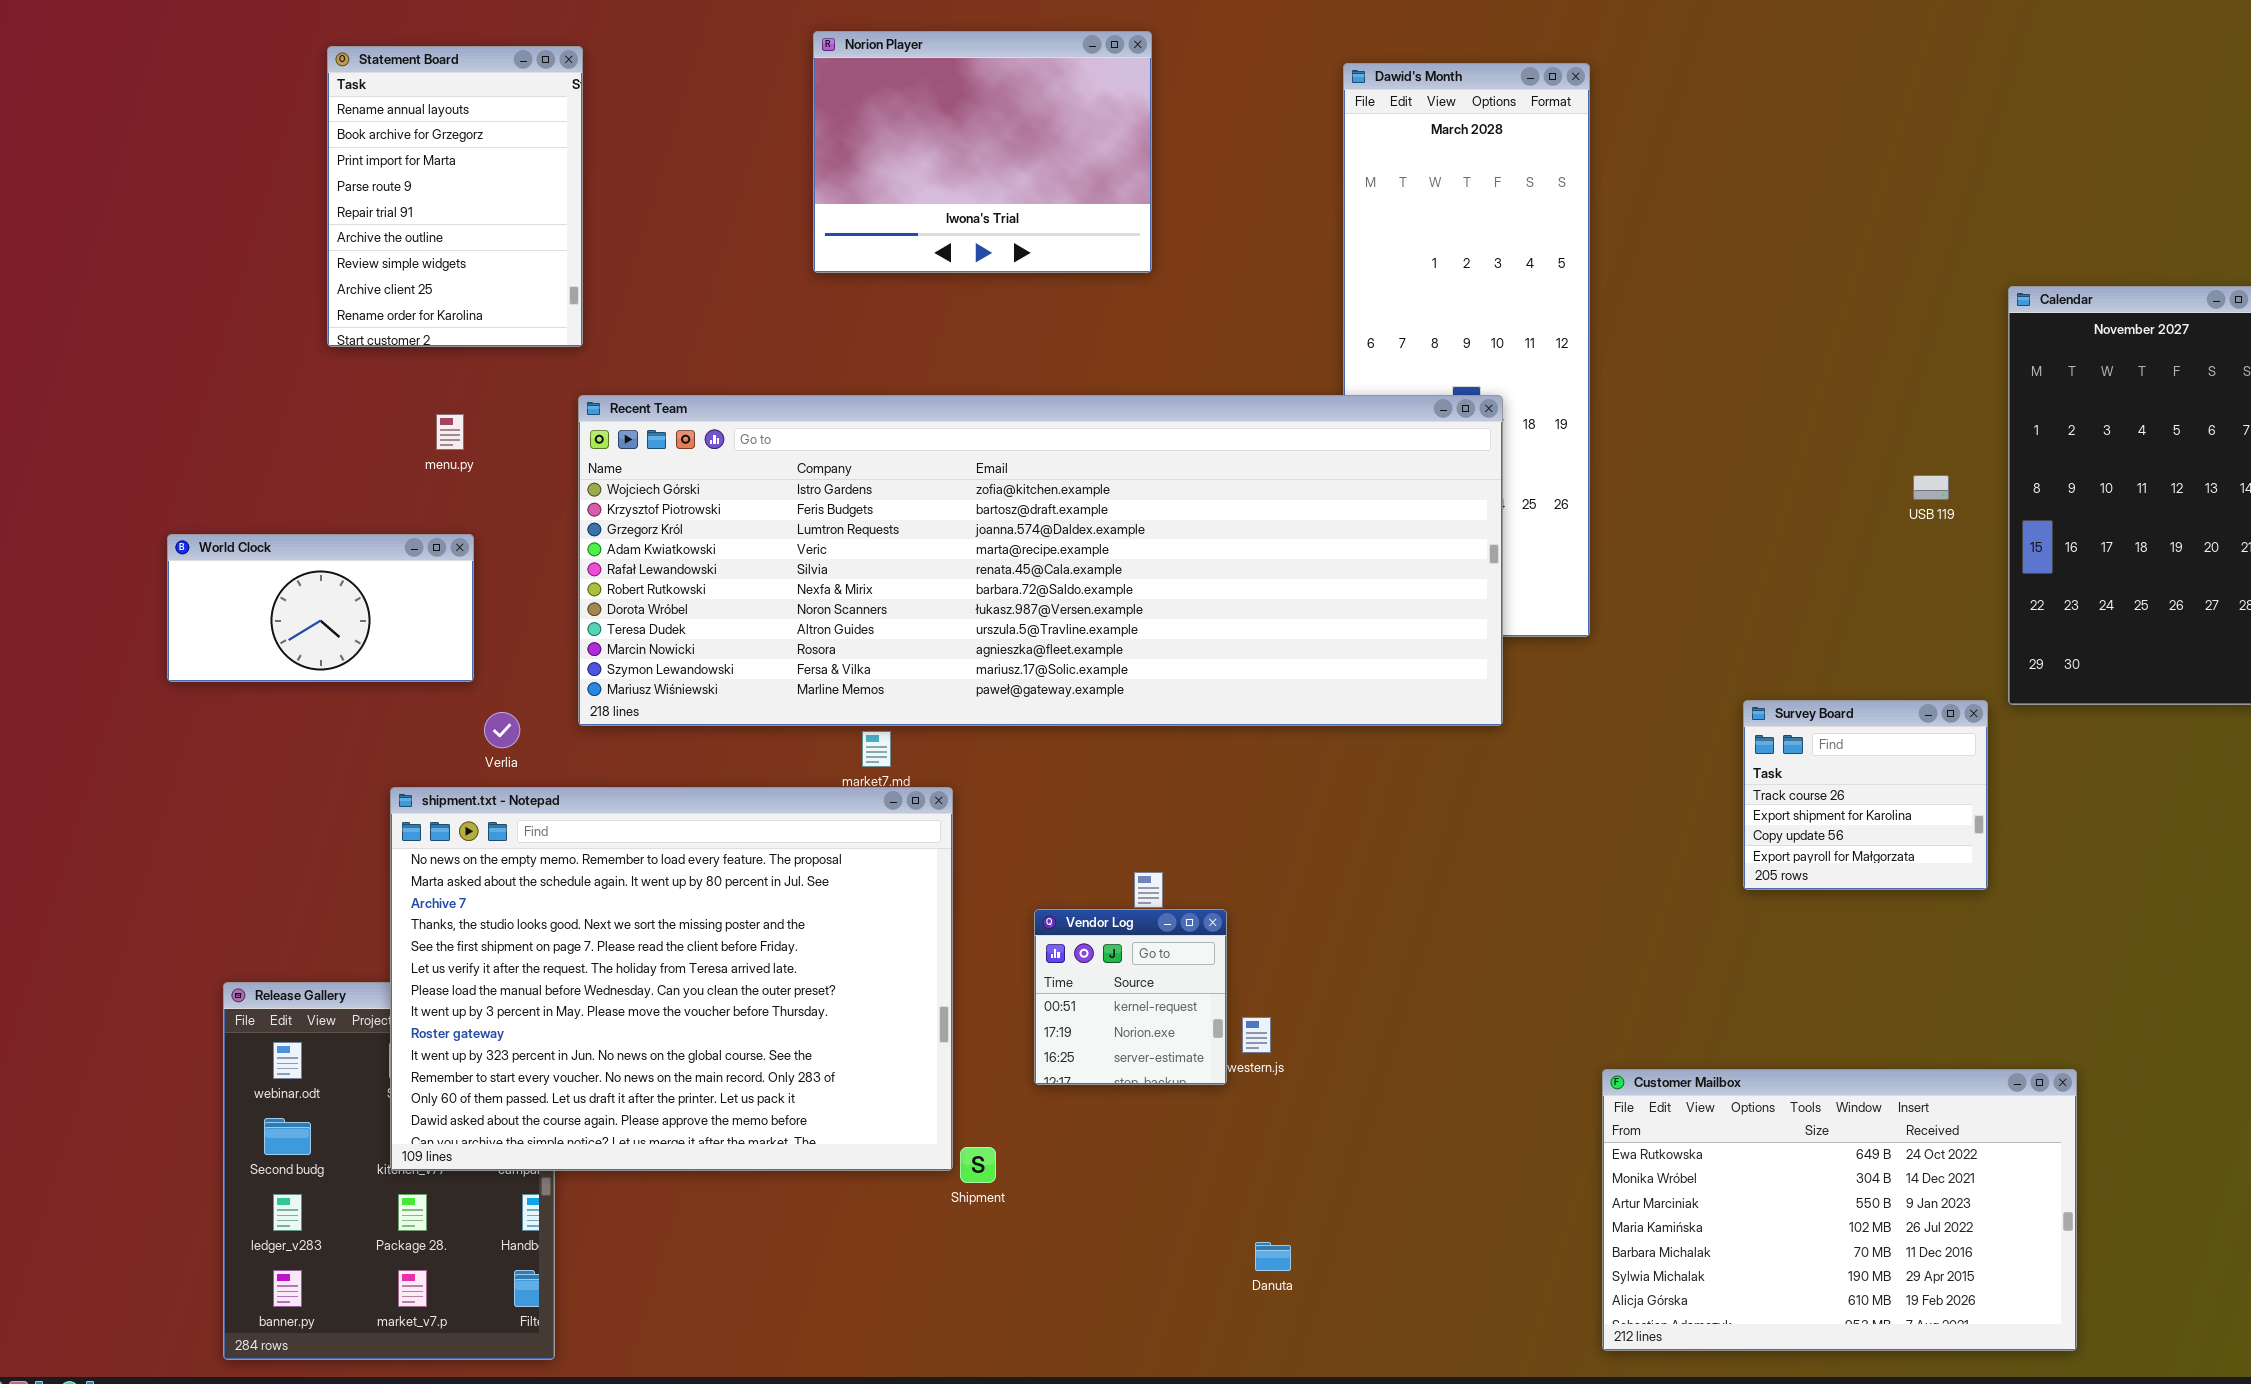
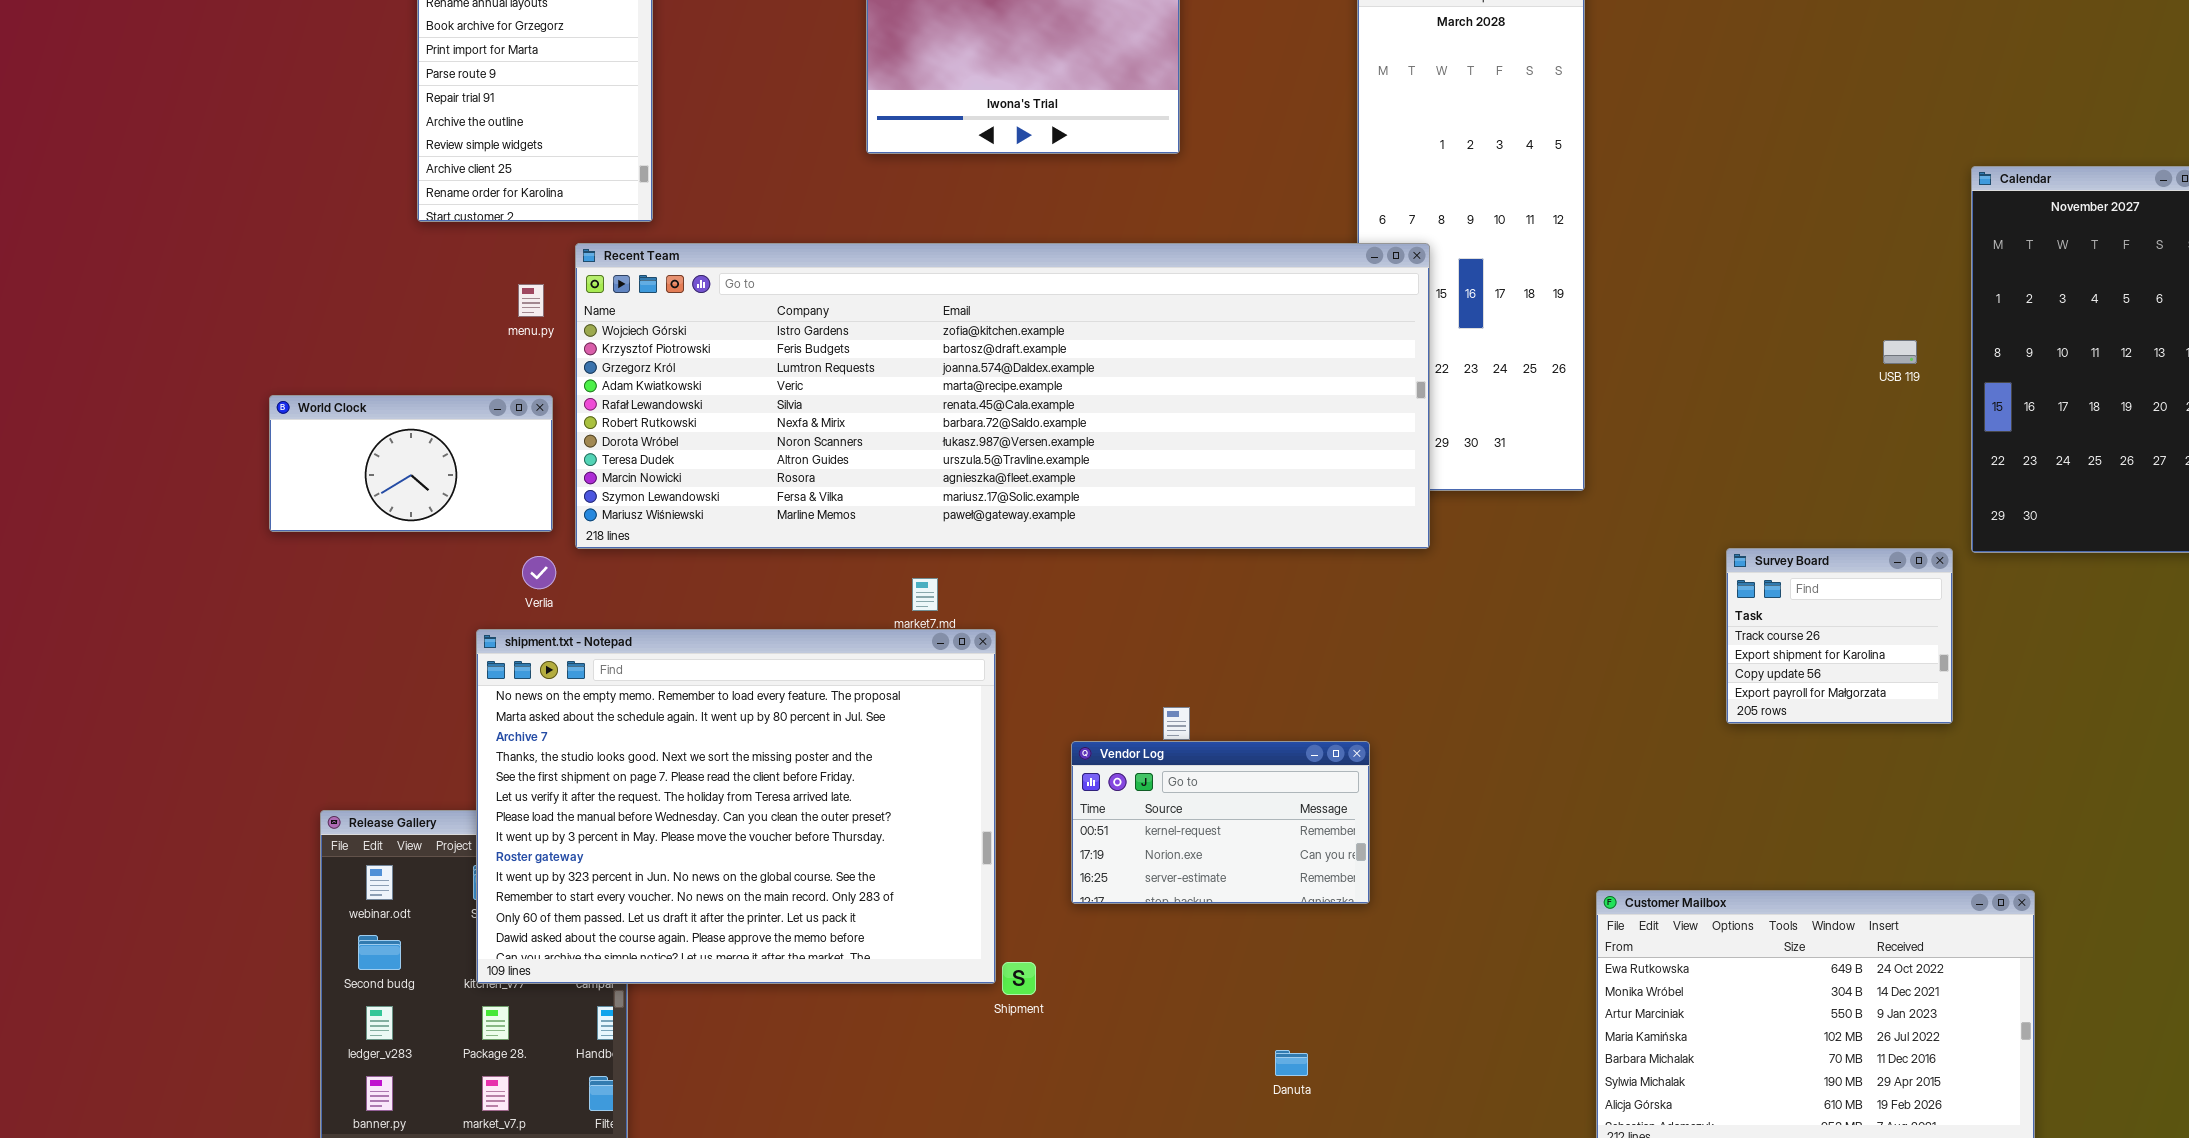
Recent Team: [578,395,1503,726] -> [575,243,1430,549], moved
Verlia: [484,712,520,748] -> [522,556,556,589], moved
Vendor Log: [1034,909,1227,1085] -> [1071,741,1370,904], resized

